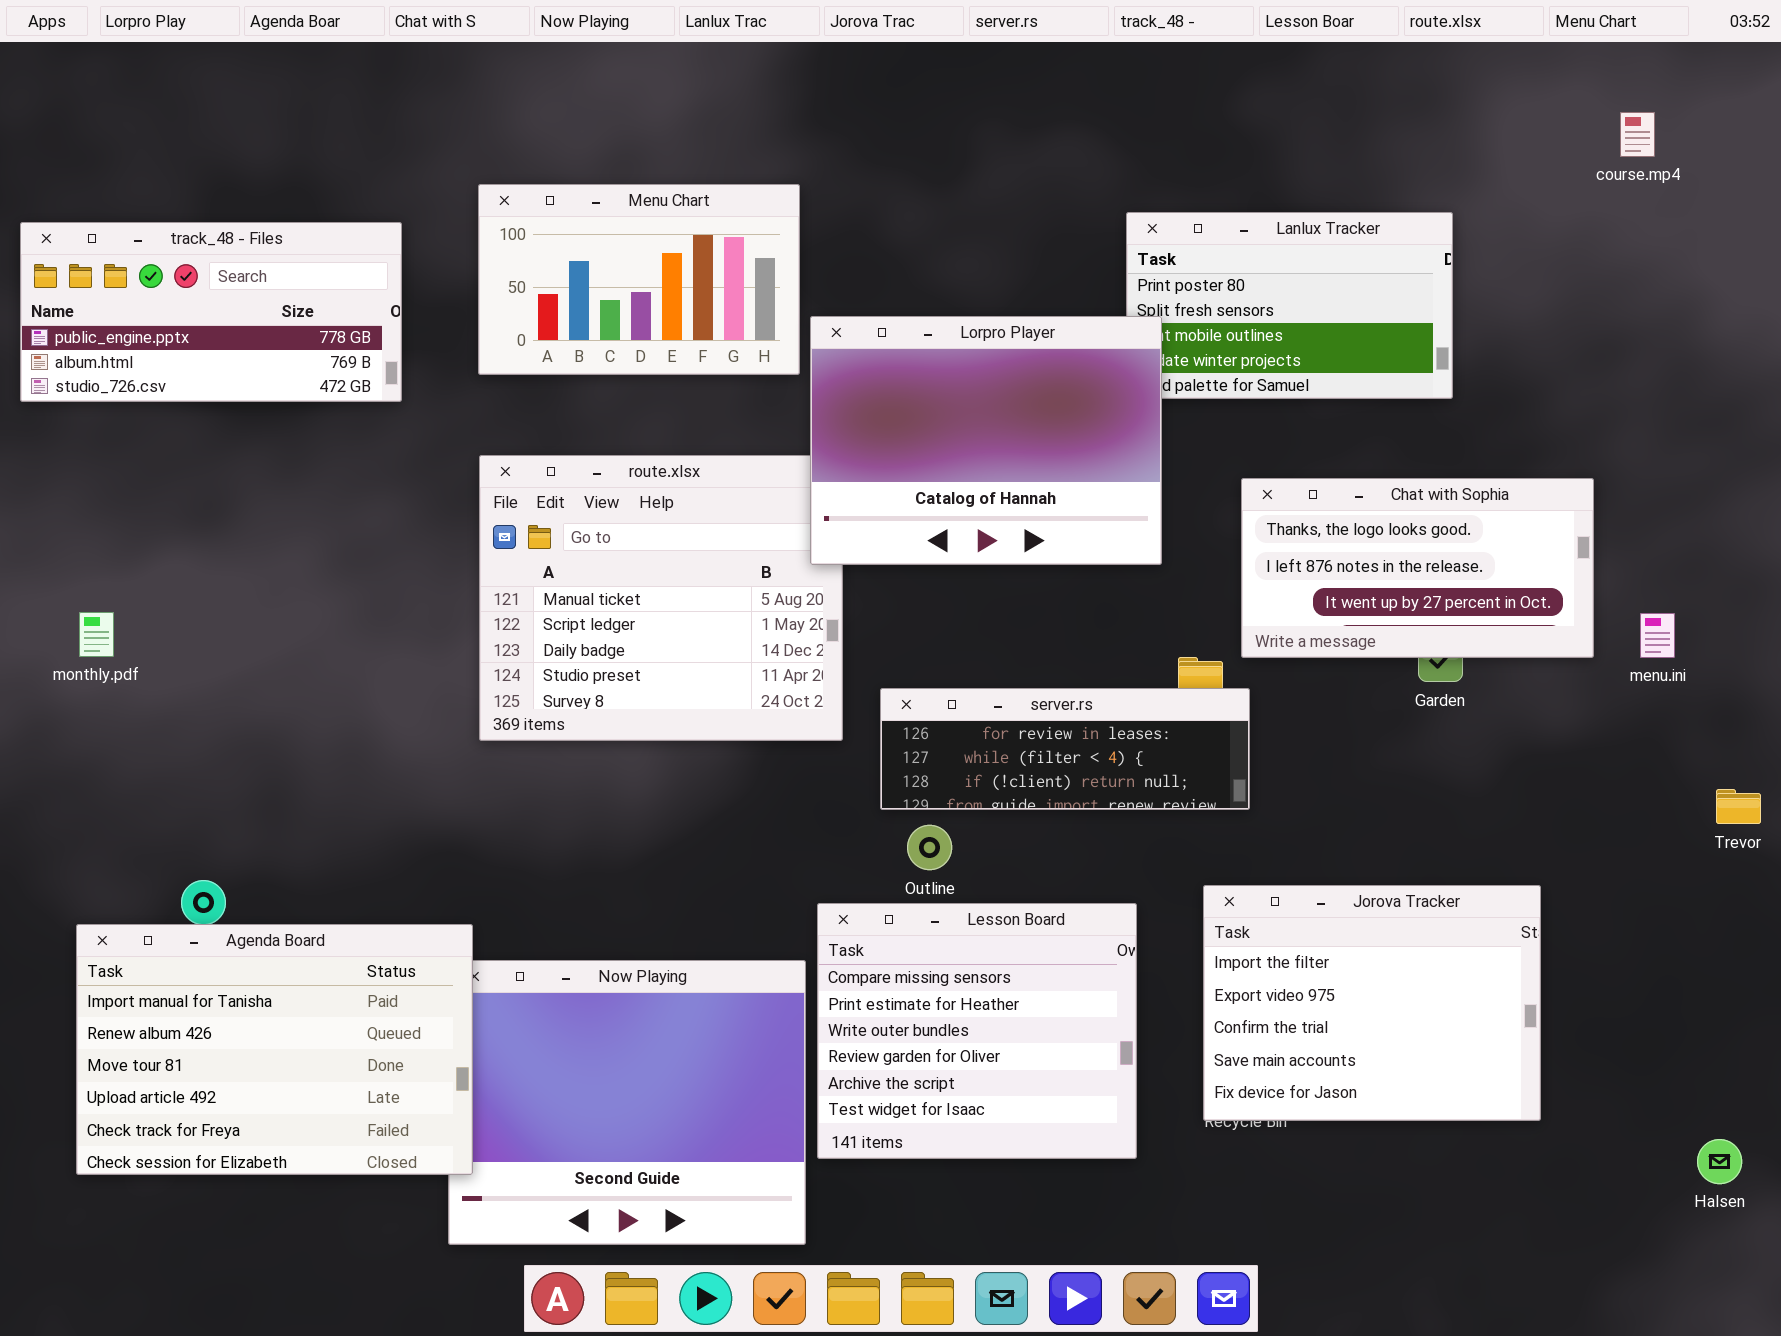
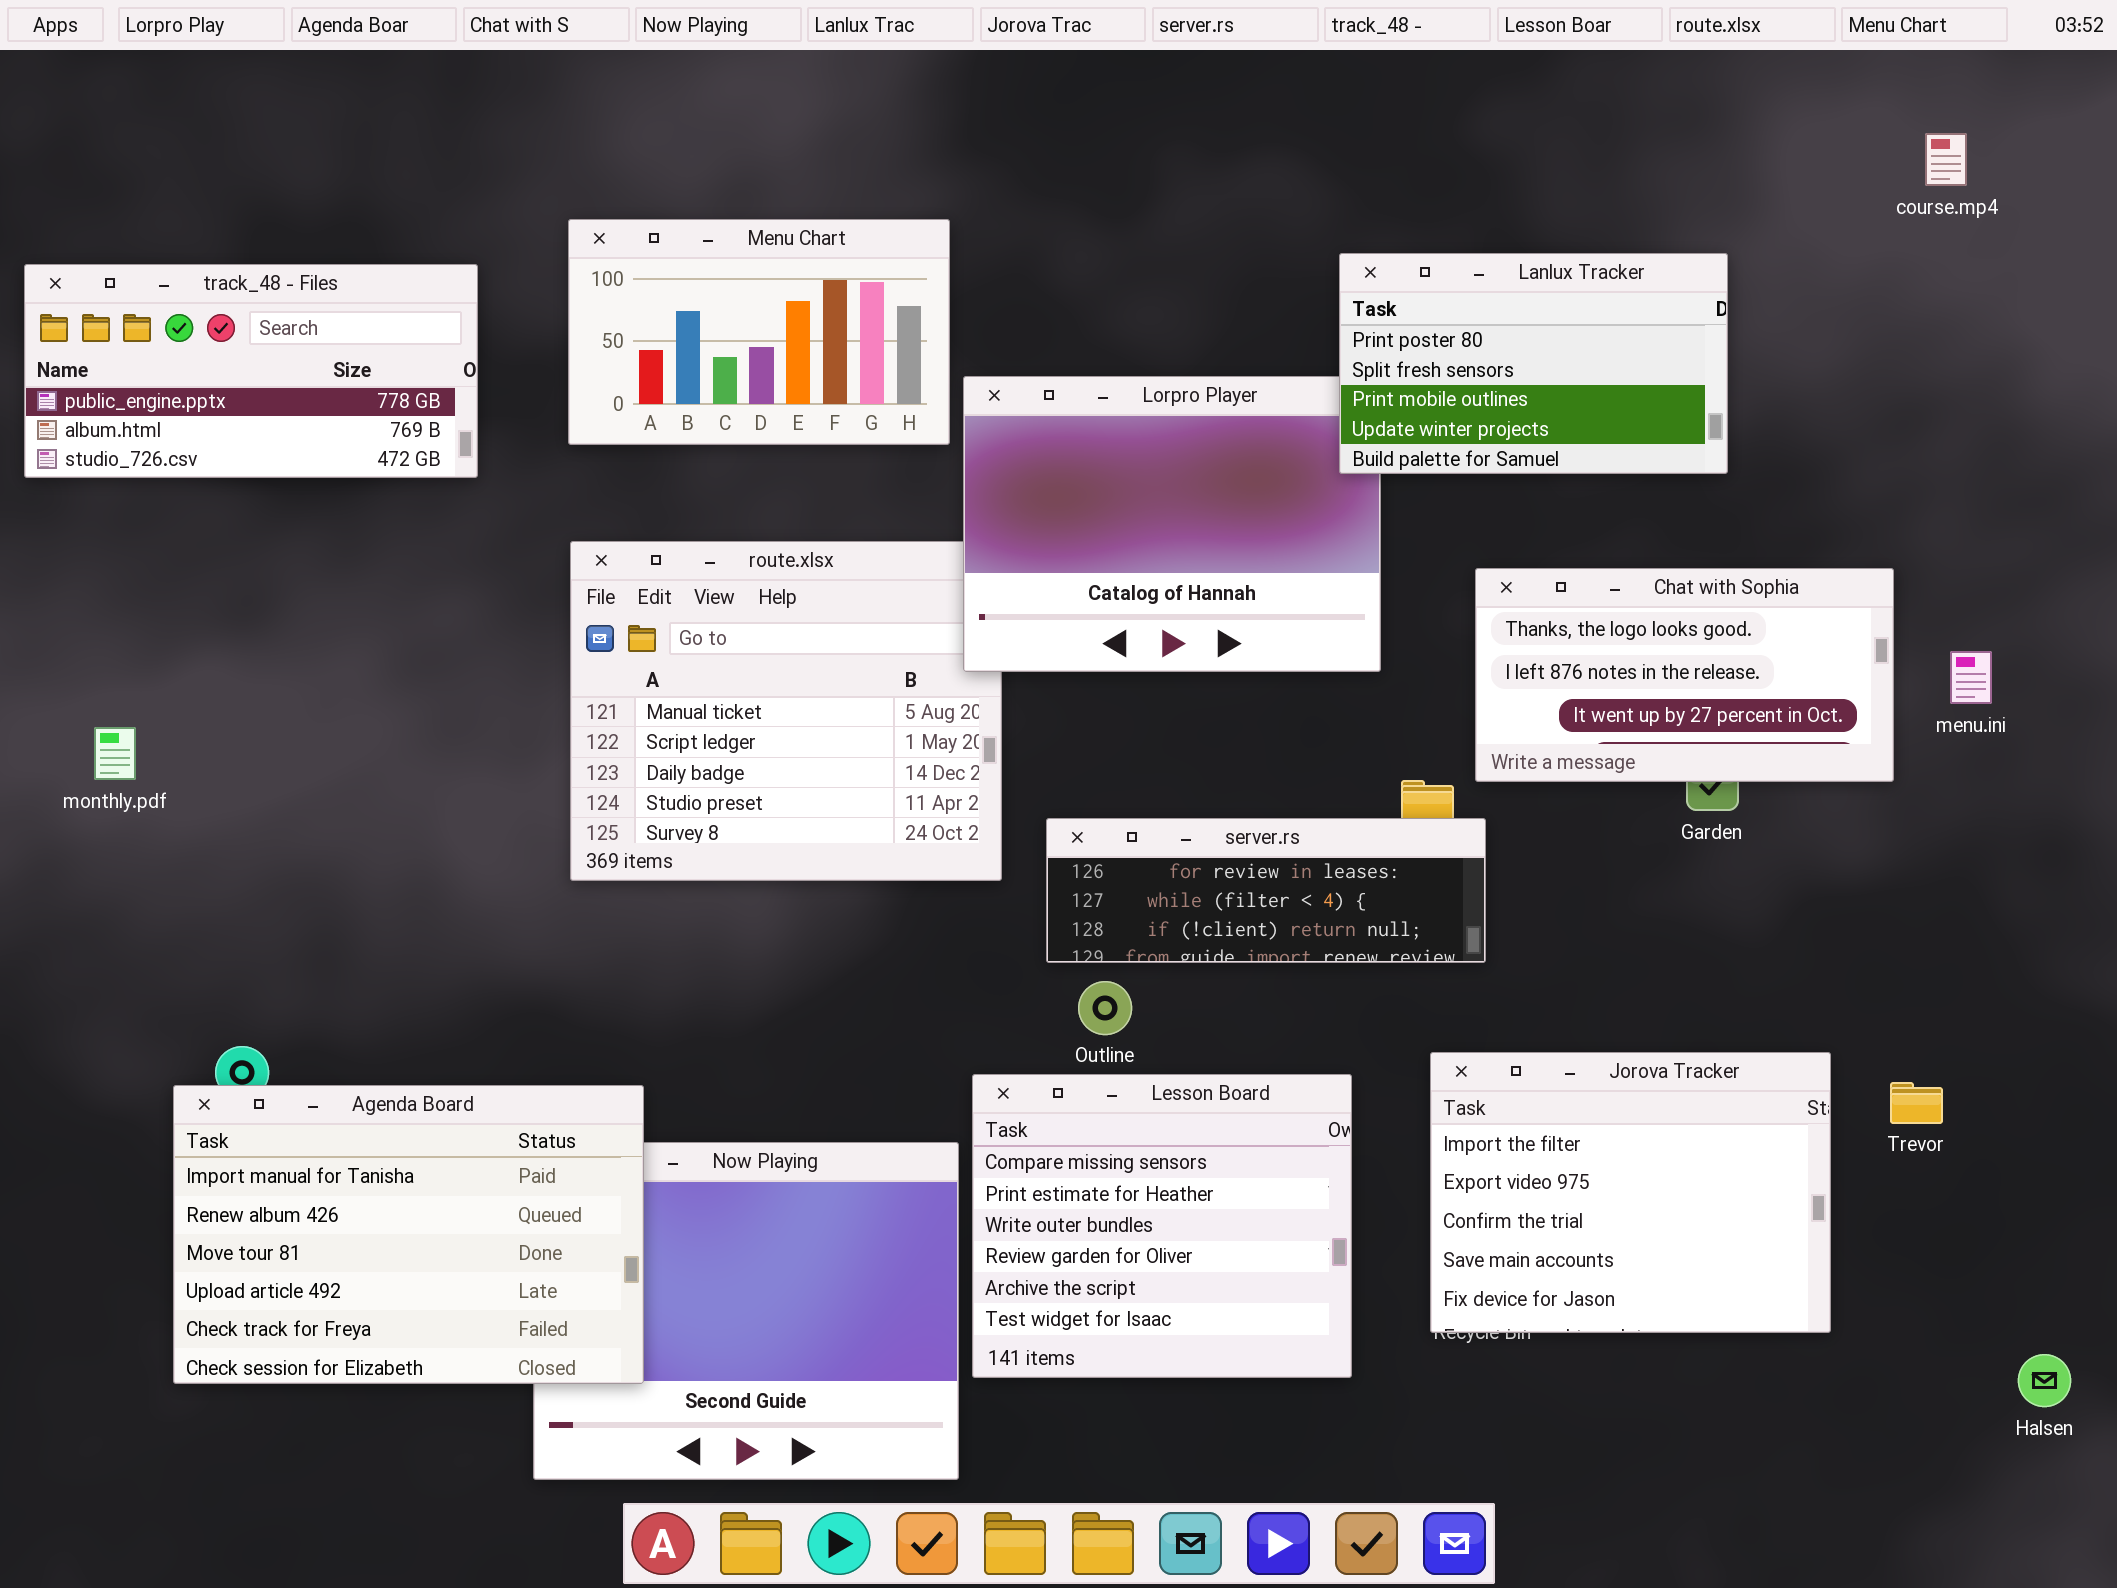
Lanlux Tracker: [1126,212,1453,399] -> [1339,253,1728,474], raised
menu.ini: [1640,613,1675,658] -> [1950,651,1992,704], moved
Trevor: [1716,789,1761,824] -> [1890,1082,1943,1124], moved
Agenda Board: [76,924,473,1175] -> [173,1085,644,1384], moved

